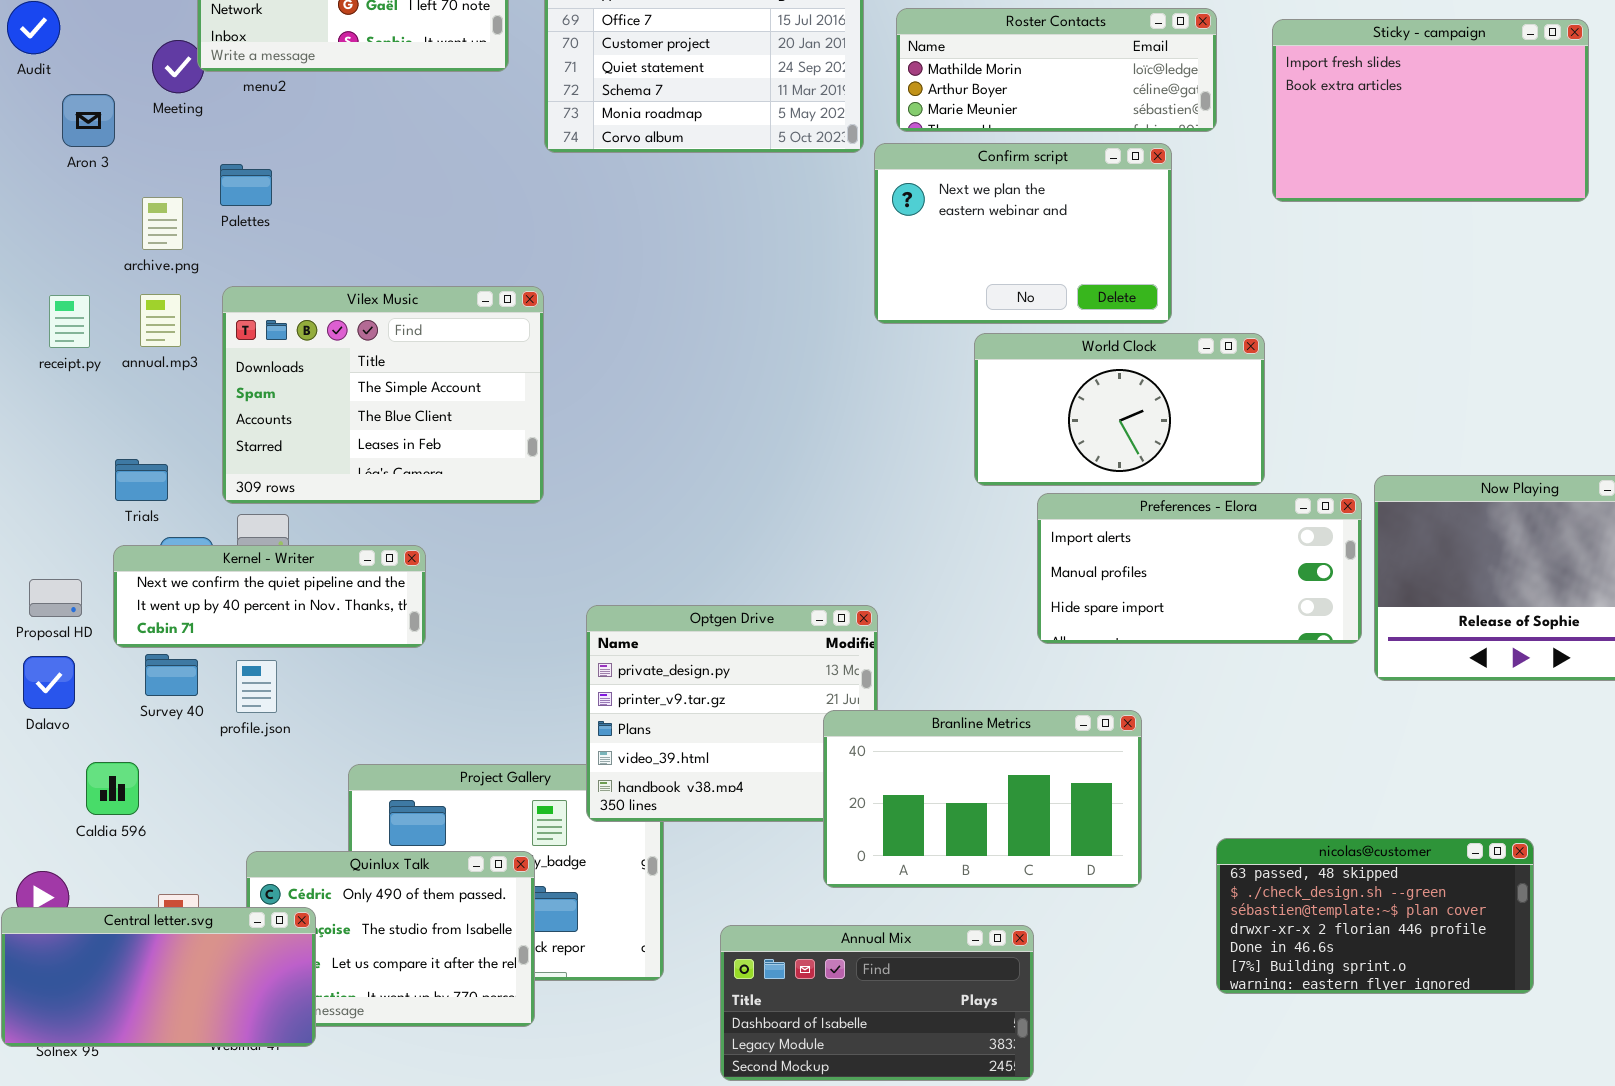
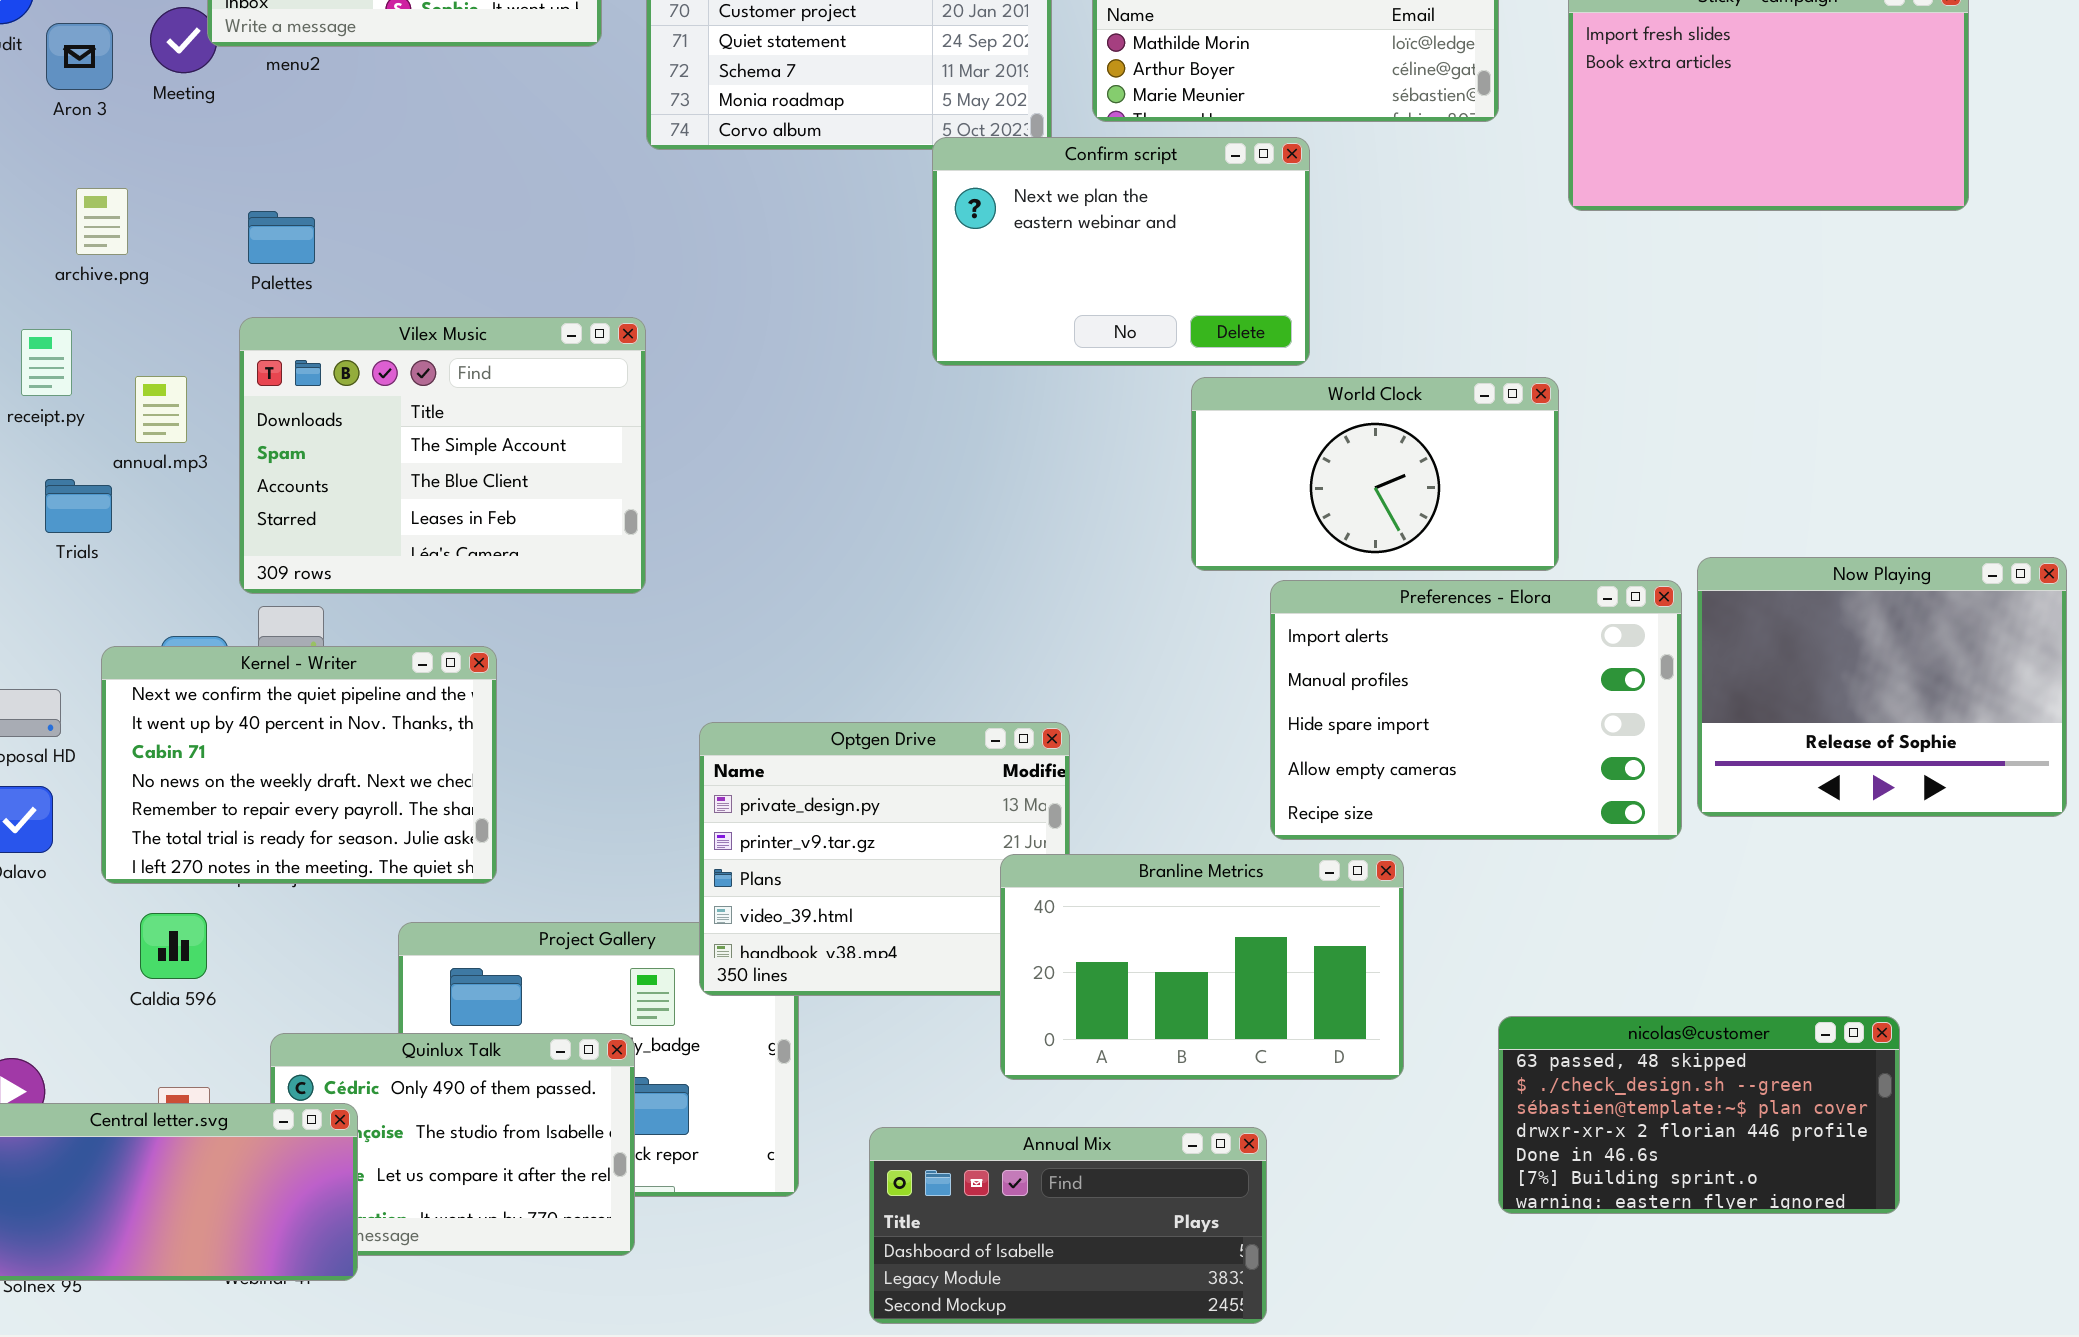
Aron 3: [62,94,115,147] -> [46,23,113,90], moved
Confirm script: [874,143,1172,324] -> [932,137,1310,366], moved
Palettes: [220,164,272,206] -> [248,211,315,264], moved
archive.png: [142,197,183,250] -> [76,188,128,255], moved
annual.mp3: [140,294,181,347] -> [135,376,187,443], moved
Trials: [115,459,168,501] -> [45,479,112,533], moved
Preferences - Elora: [1037,493,1362,644] -> [1270,580,1682,840], resized
Kernel - Writer: [113,545,426,648] -> [101,646,497,884], resized
Caldia 596: [86,762,139,815] -> [140,913,207,979], moved

